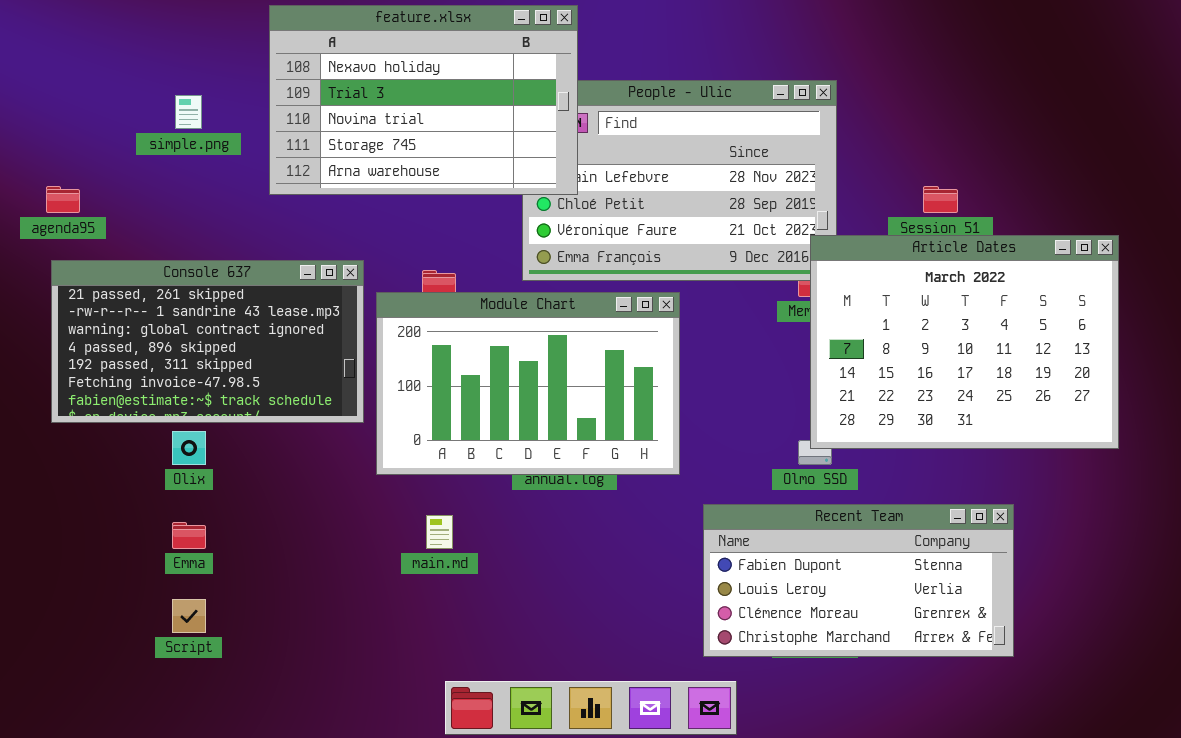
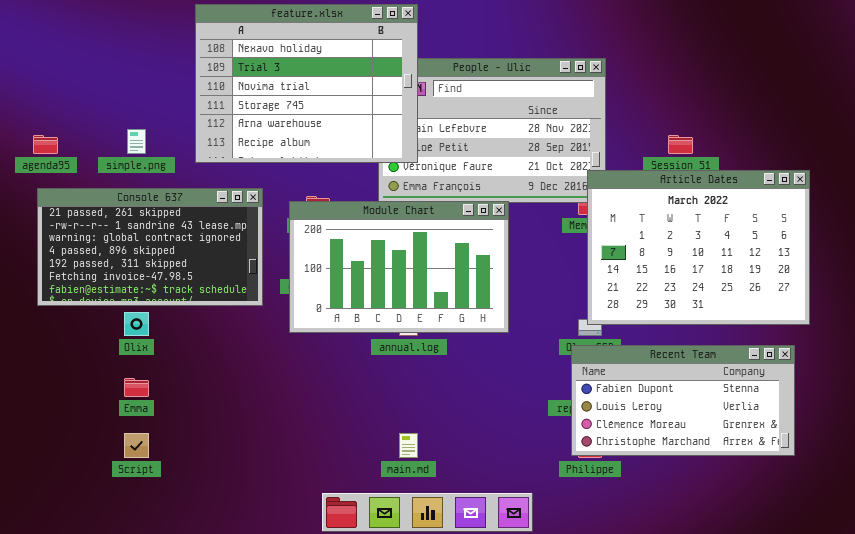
feature.xlsx: [269,5,578,195] -> [195,4,418,163], resized
simple.png: [175,95,202,129] -> [127,129,146,154], moved
Module Chart: [376,292,680,475] -> [289,201,509,333], moved
Recent Team: [703,504,1014,657] -> [571,345,795,456], moved
main.md: [426,515,453,549] -> [399,433,418,458], moved

